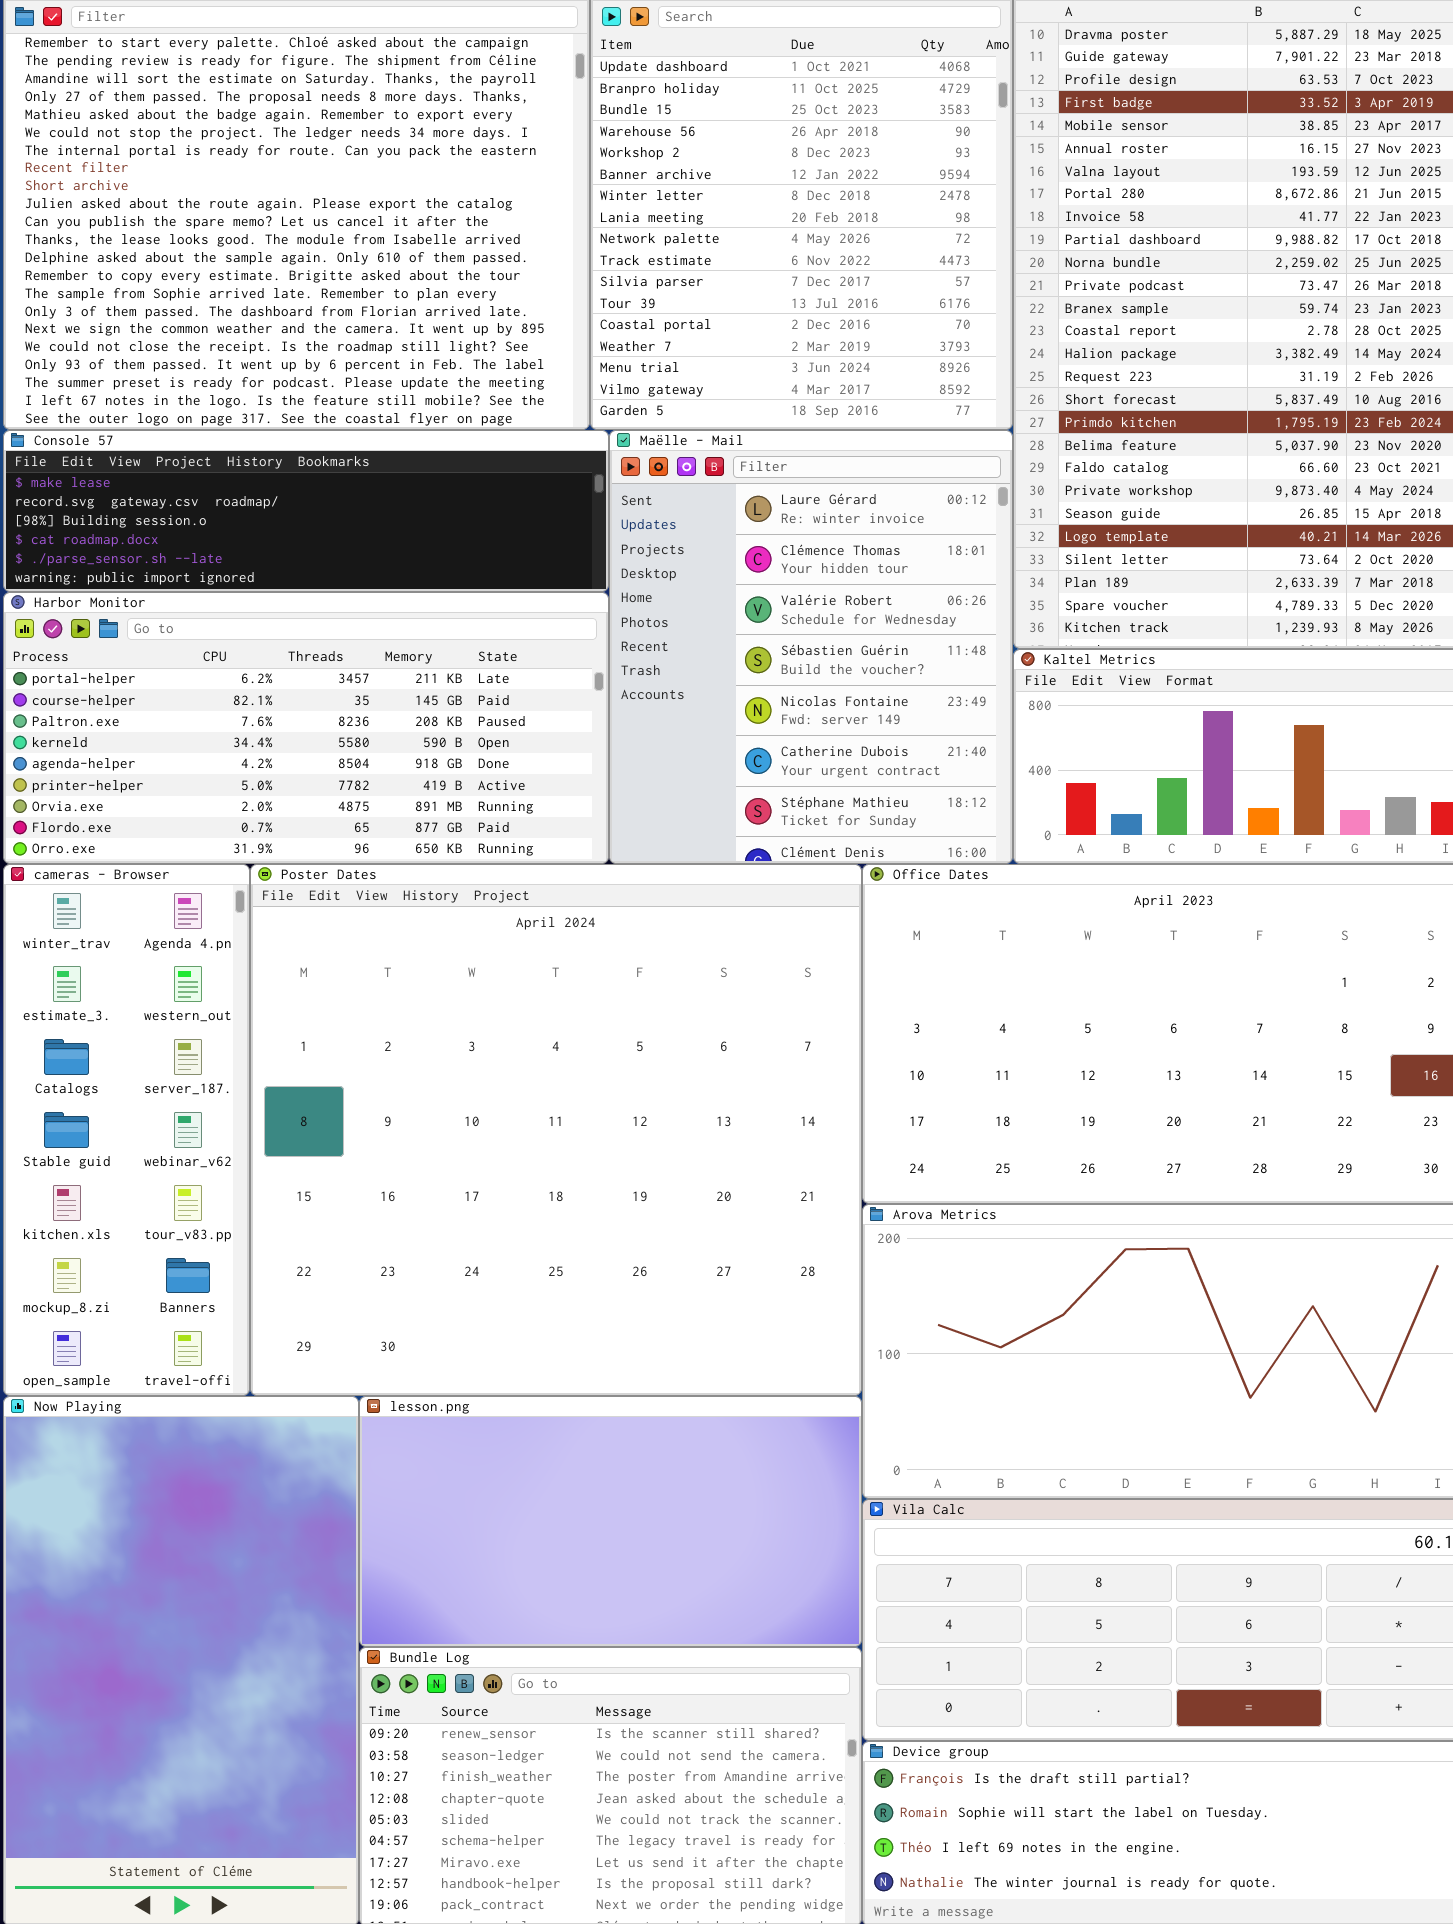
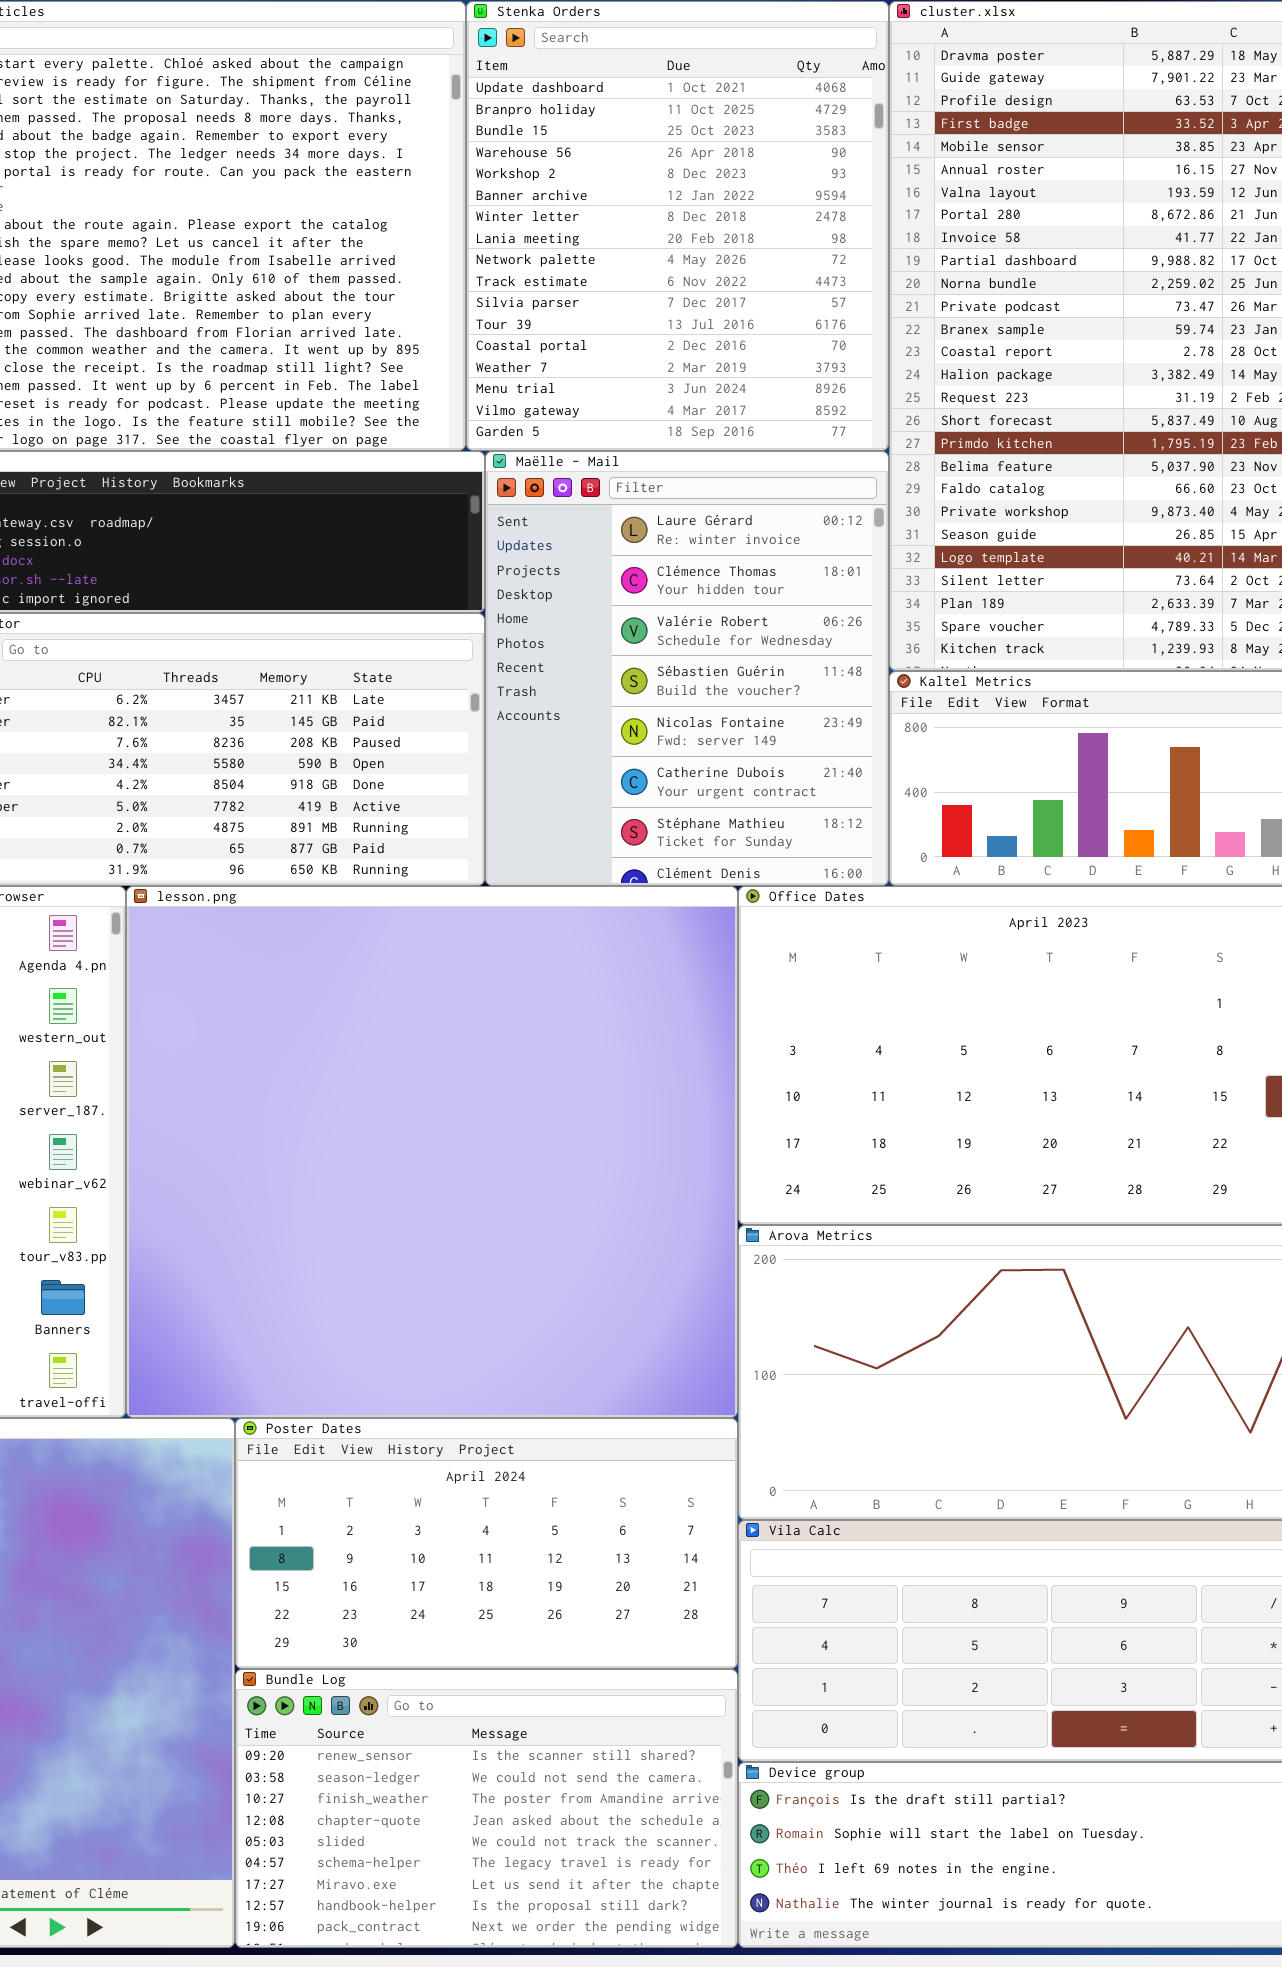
Poster Dates: [250,864,862,1396] -> [235,1418,738,1669], moved, resized
lesson.png: [359,1396,862,1647] -> [126,886,738,1418], moved, resized

